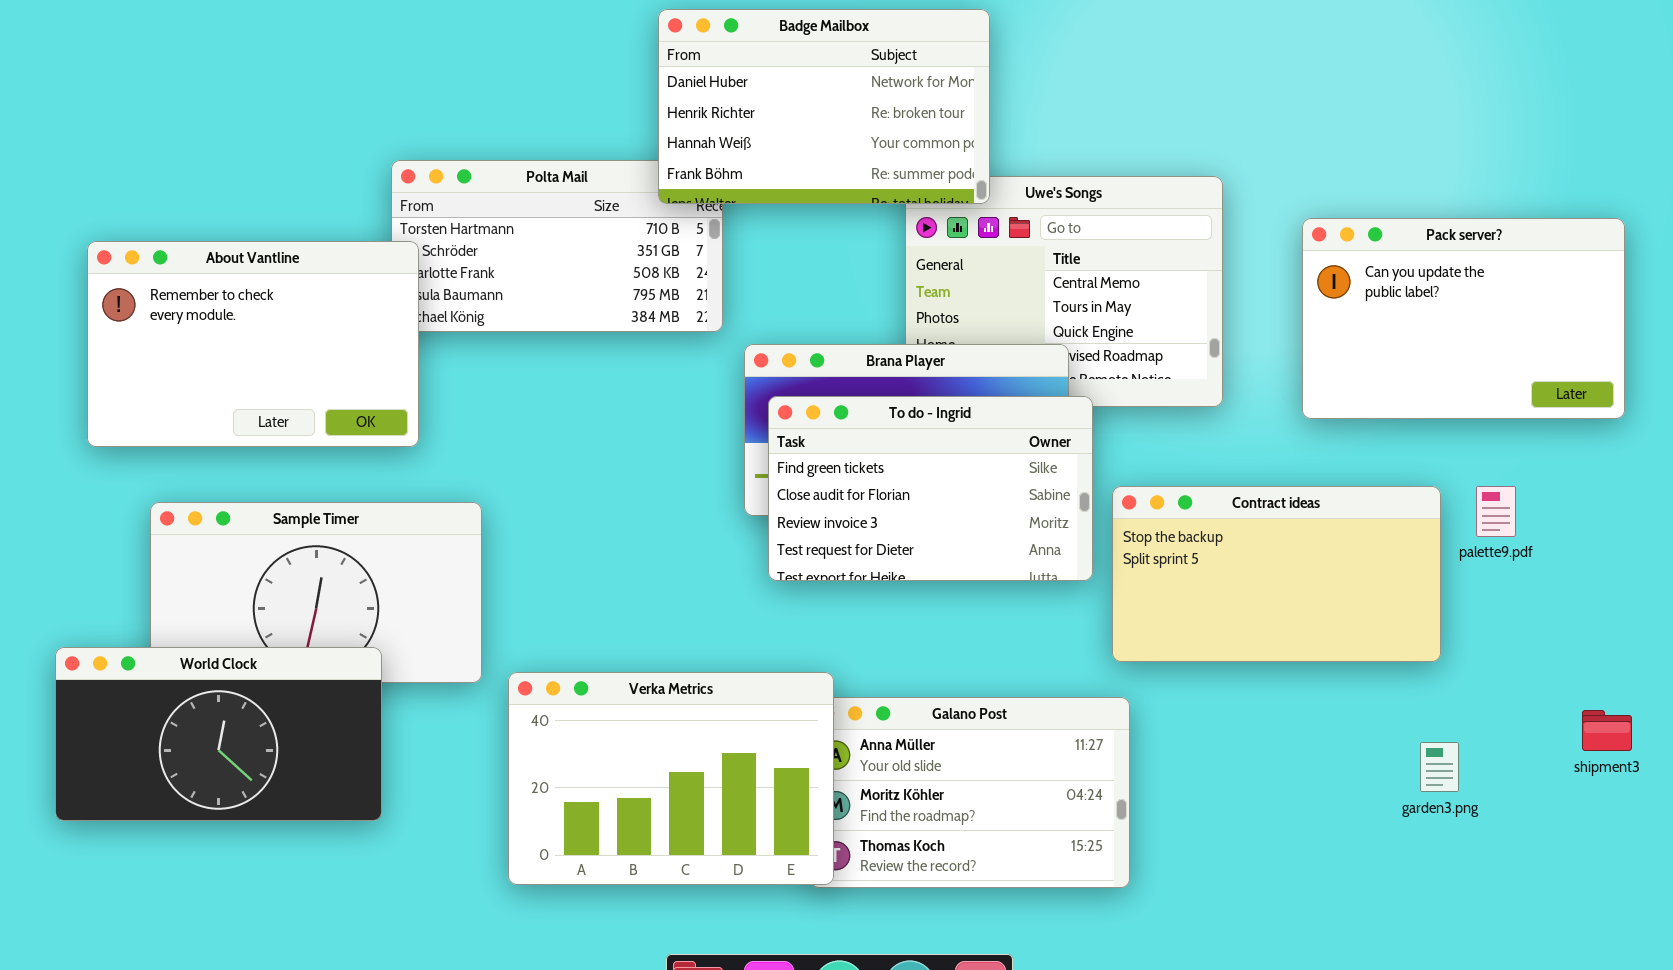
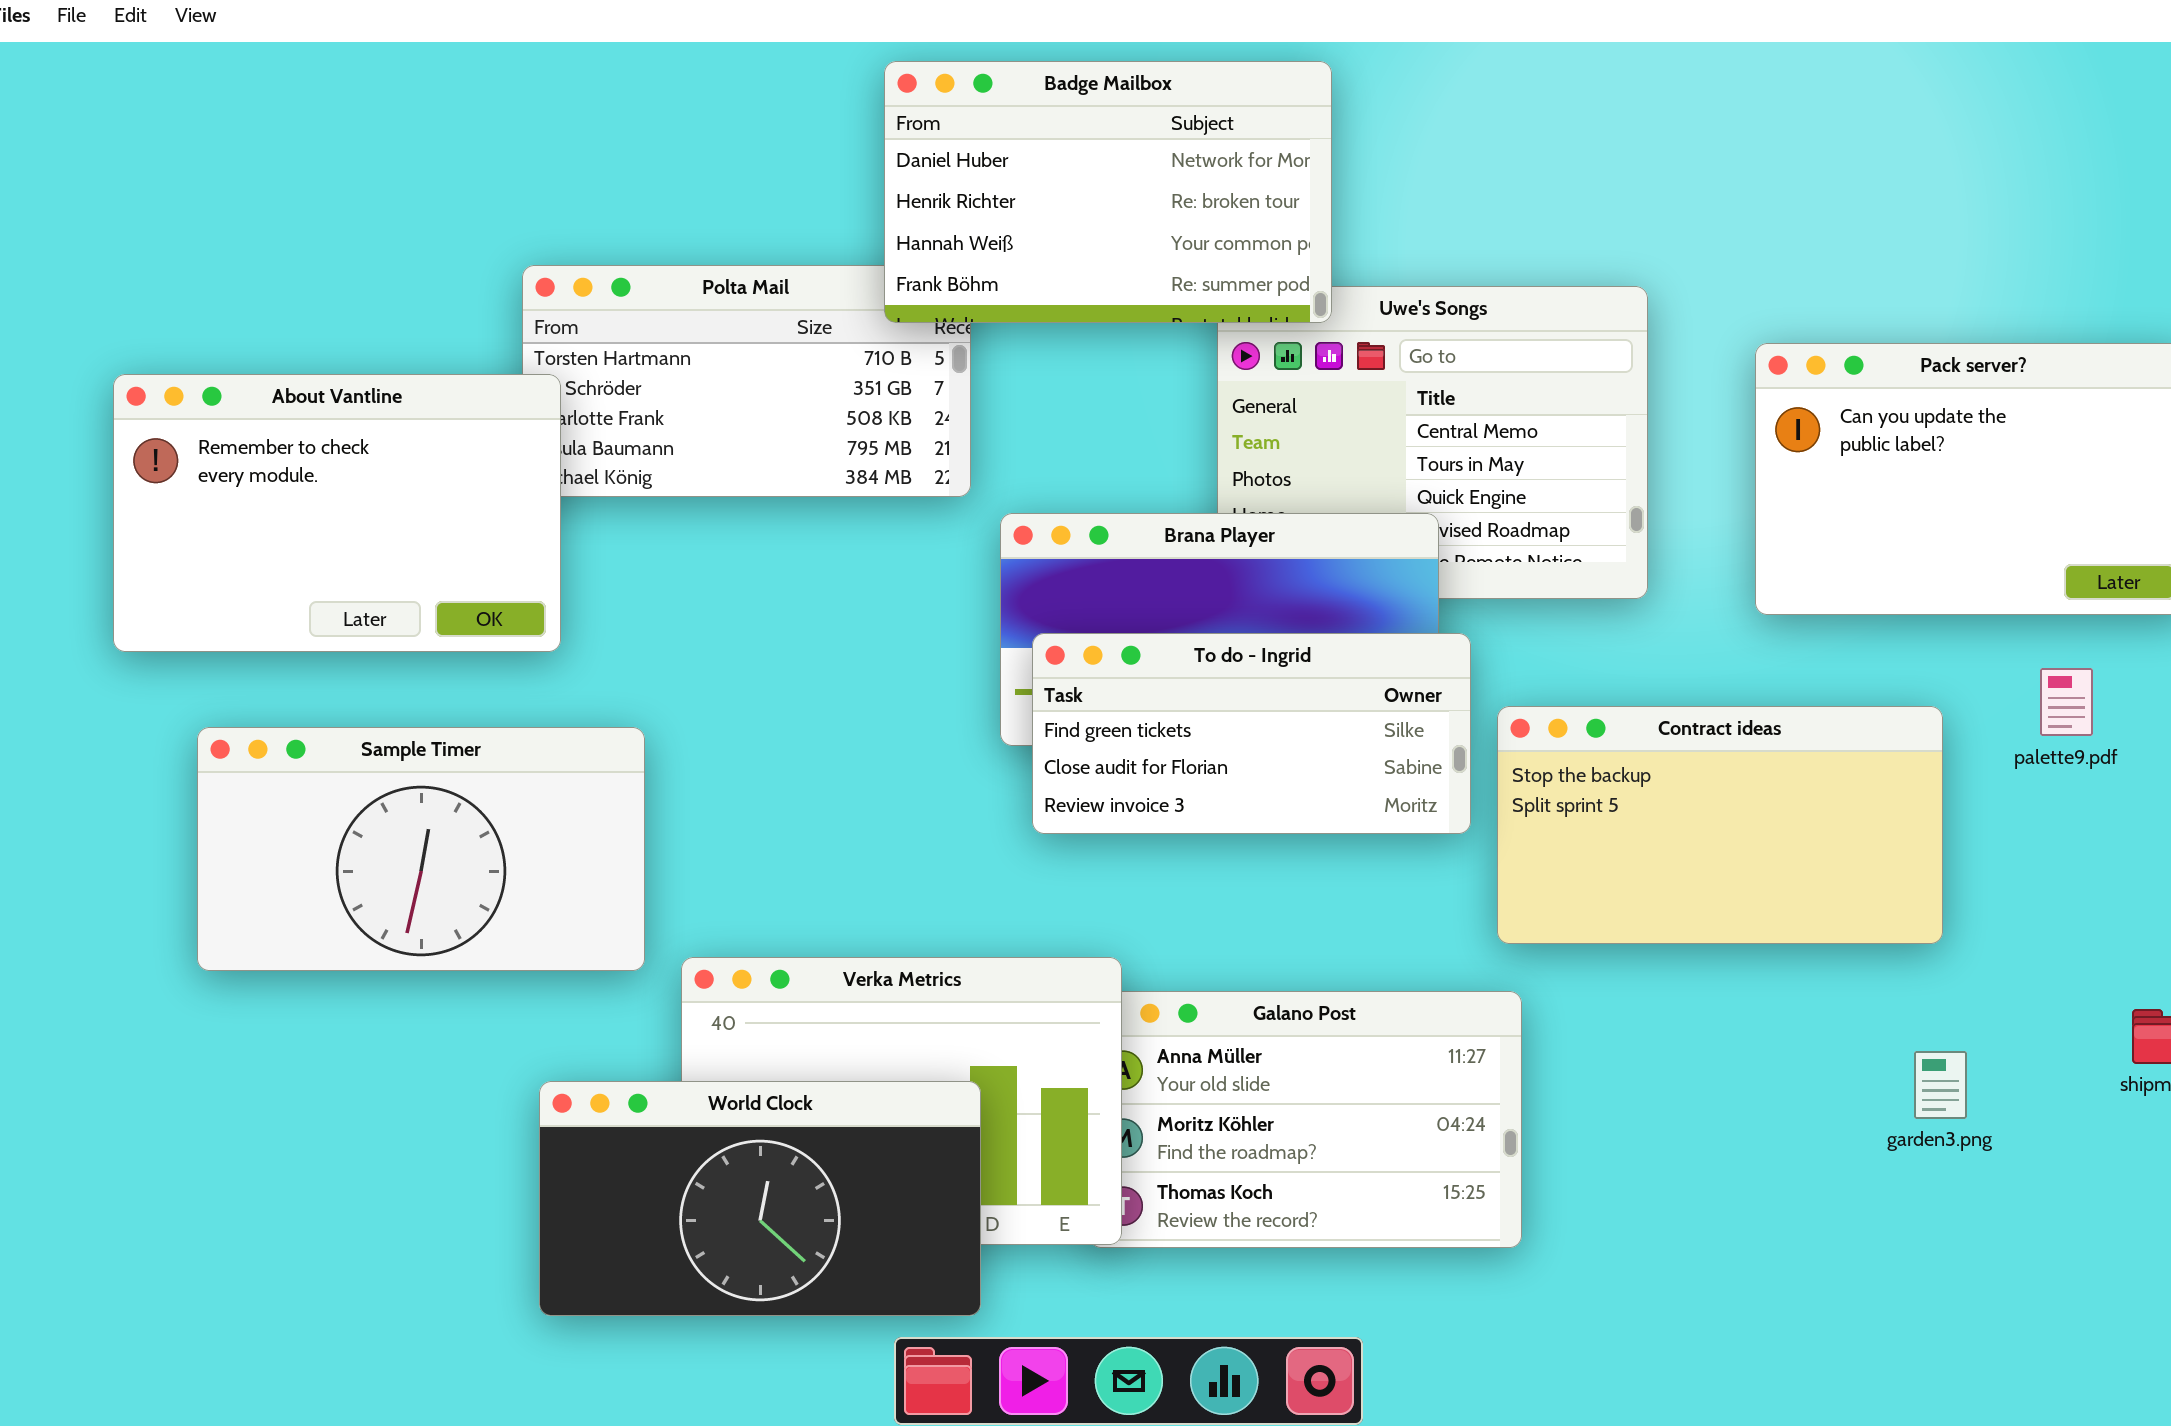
To do - Ingrid: [768,396,1093,581] -> [1032,633,1471,834], resized
palette9.pdf: [1476,486,1516,537] -> [2040,668,2093,736], moved
World Clock: [55,647,382,821] -> [539,1081,981,1316], moved

